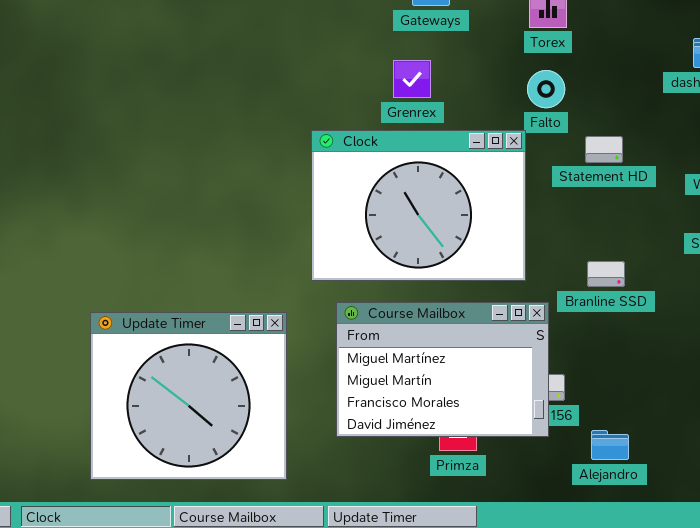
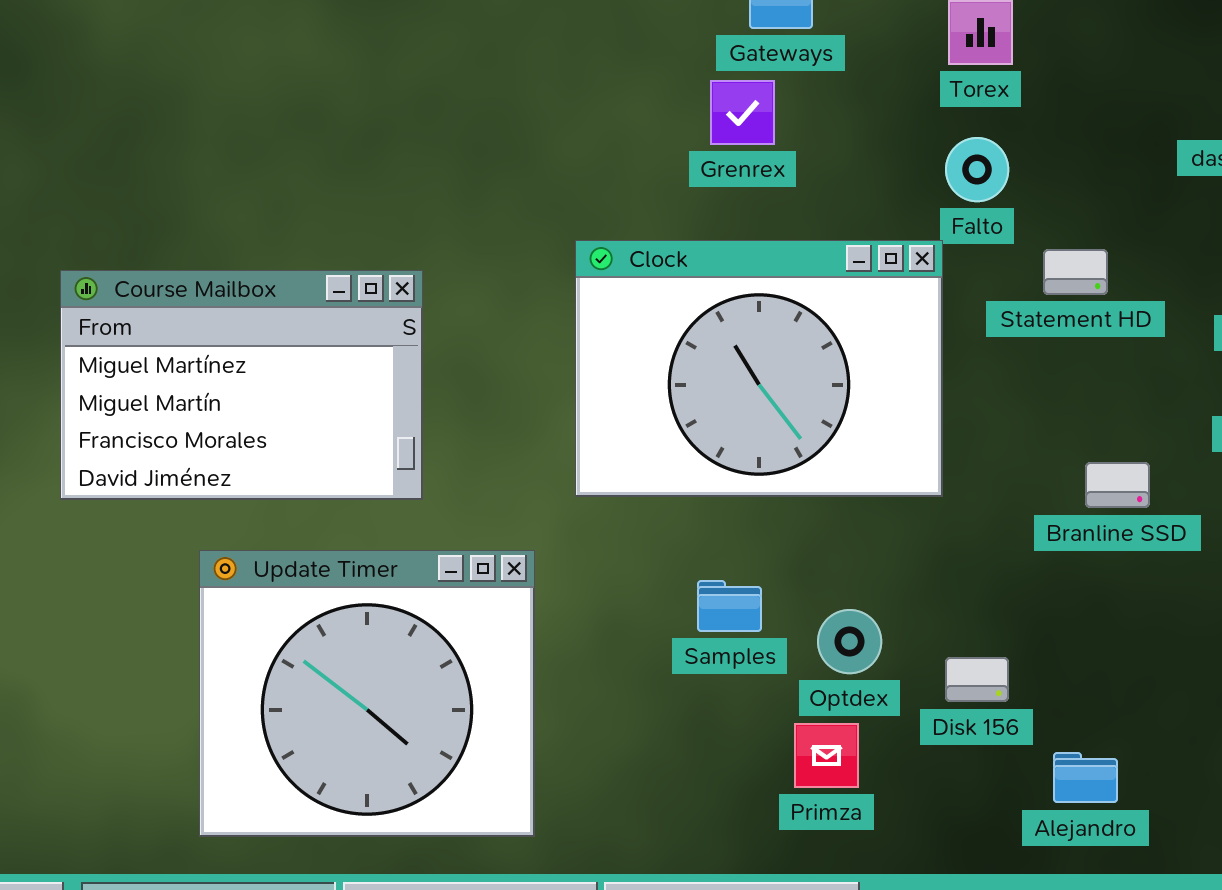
Grenrex: [393,60,431,98] -> [710,80,775,145], moved
Branline SSD: [587,261,625,287] -> [1085,462,1150,508], moved
Course Mailbox: [336,302,549,437] -> [60,270,423,500], moved

